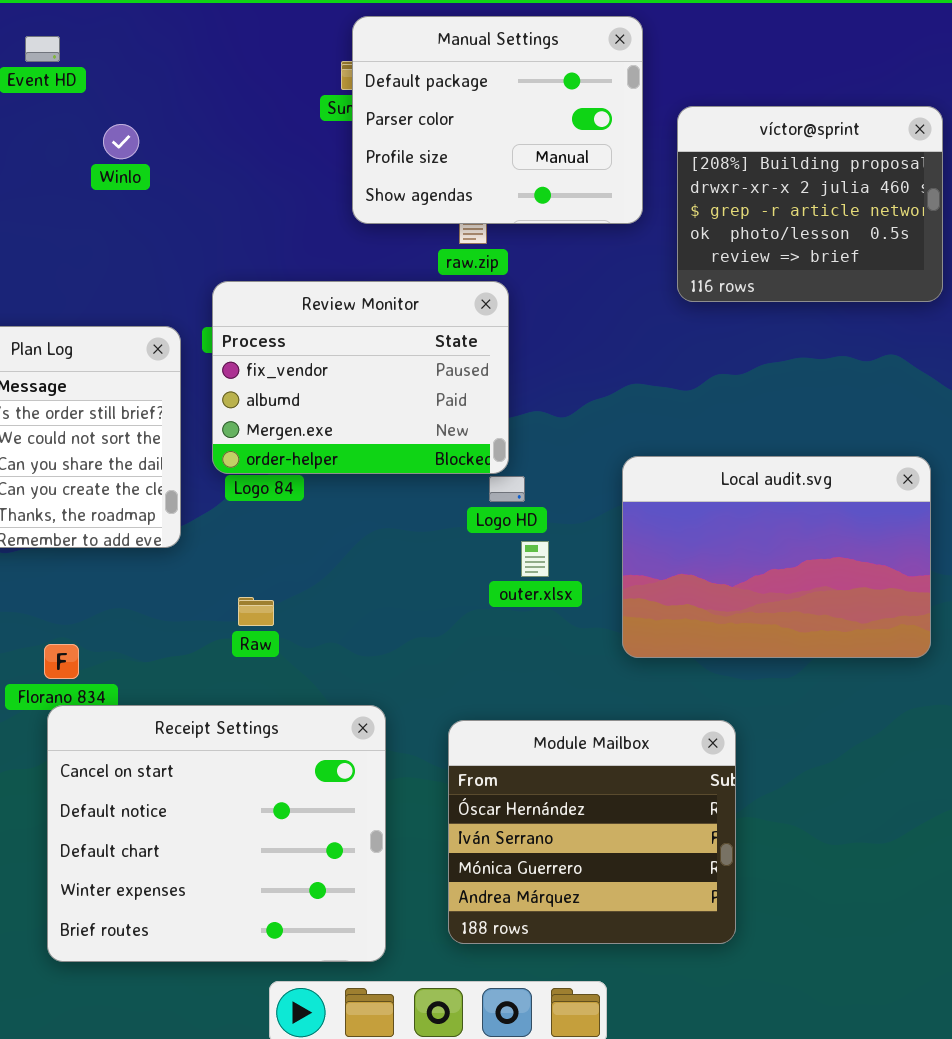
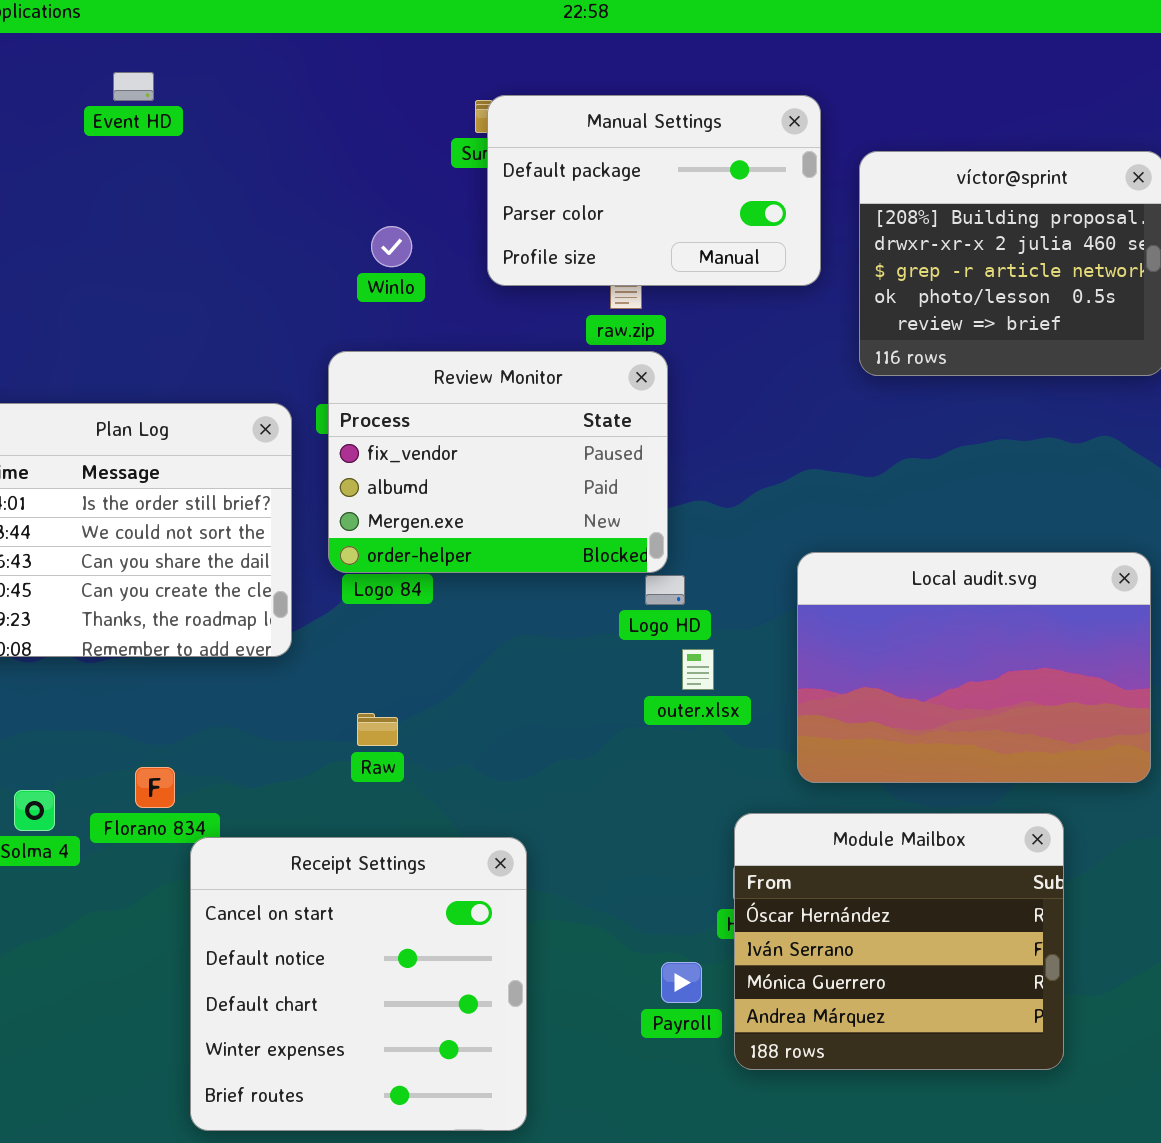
Manual Settings: [352,16,643,224] -> [487,95,821,286], resized
Winlo: [103,124,139,159] -> [371,226,412,267], moved
Receipt Settings: [47,705,386,962] -> [190,837,527,1131], resized
Module Mailbox: [448,720,736,944] -> [734,813,1064,1070], moved

